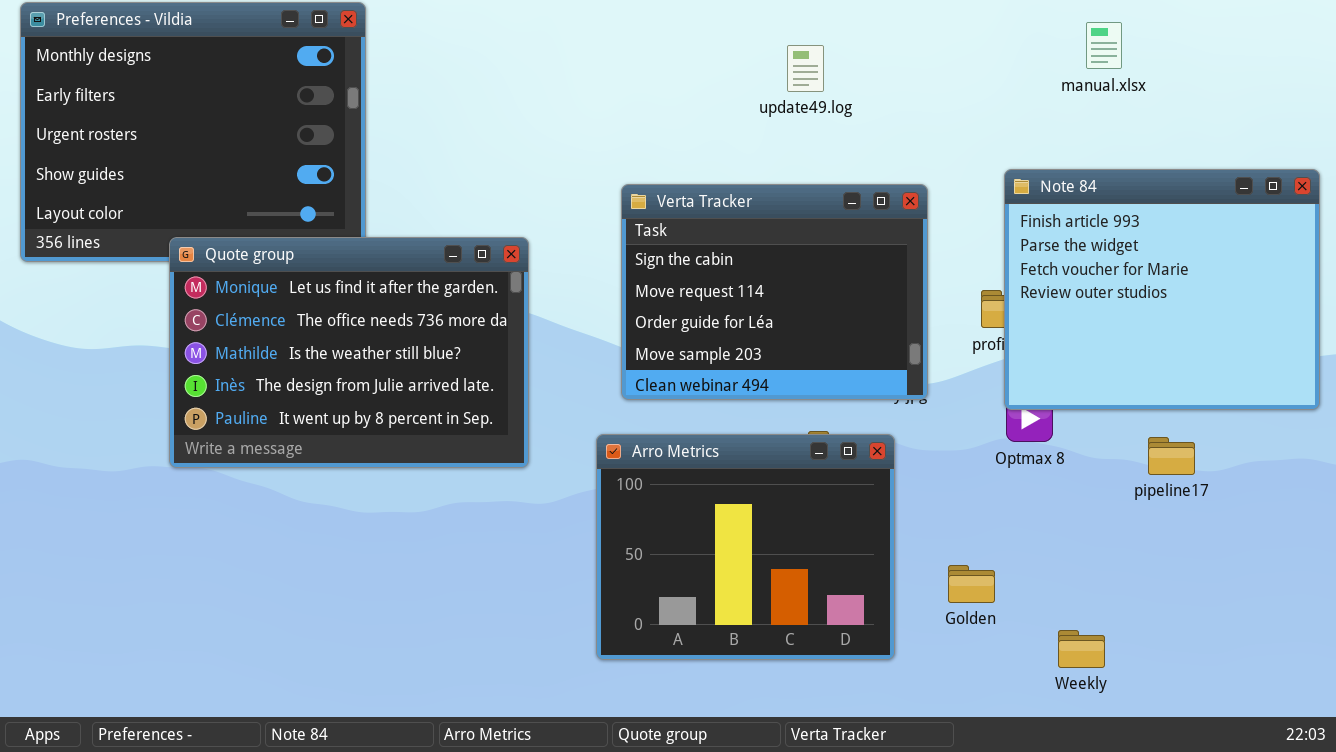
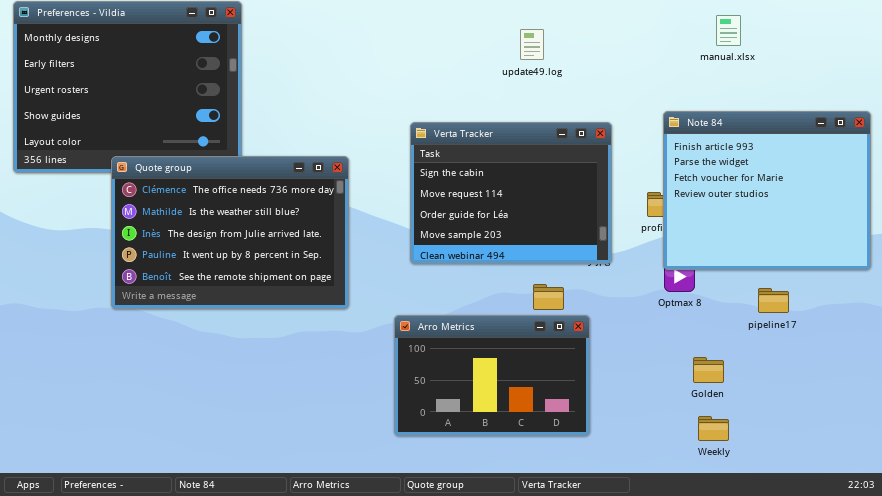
Quote group: [169,237,529,468] -> [111,156,349,309], scrolled down 1 row
Arro Metrics: [596,434,895,660] -> [394,315,590,436], resized
Golden: [948,565,995,603] -> [693,357,724,383], moved

